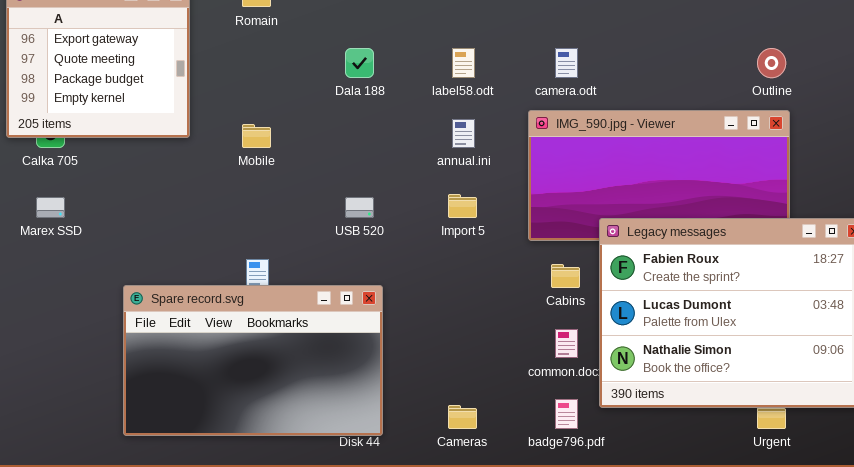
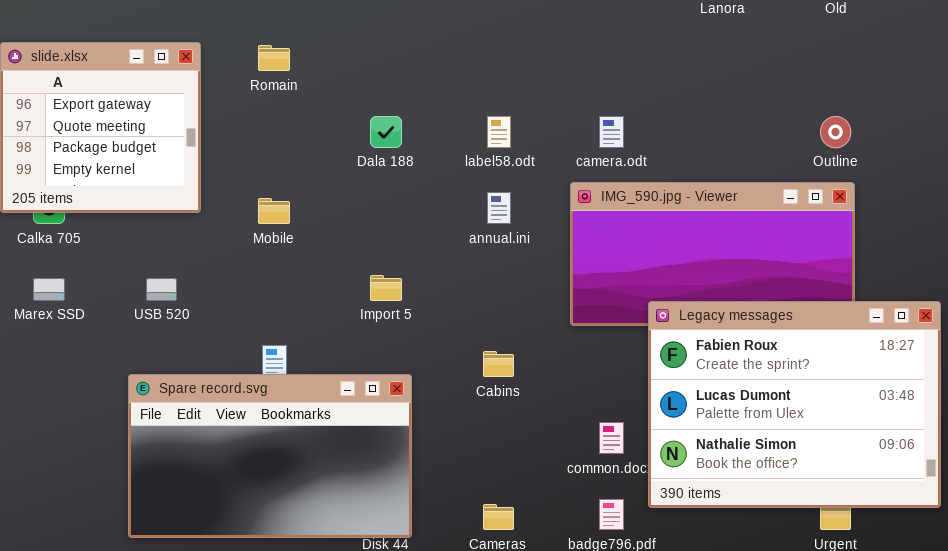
Import 5: [448,194,477,218] -> [370,275,402,301], moved
USB 520: [345,197,374,218] -> [146,278,177,301], moved
Cabins: [551,264,580,288] -> [483,351,514,377], moved

